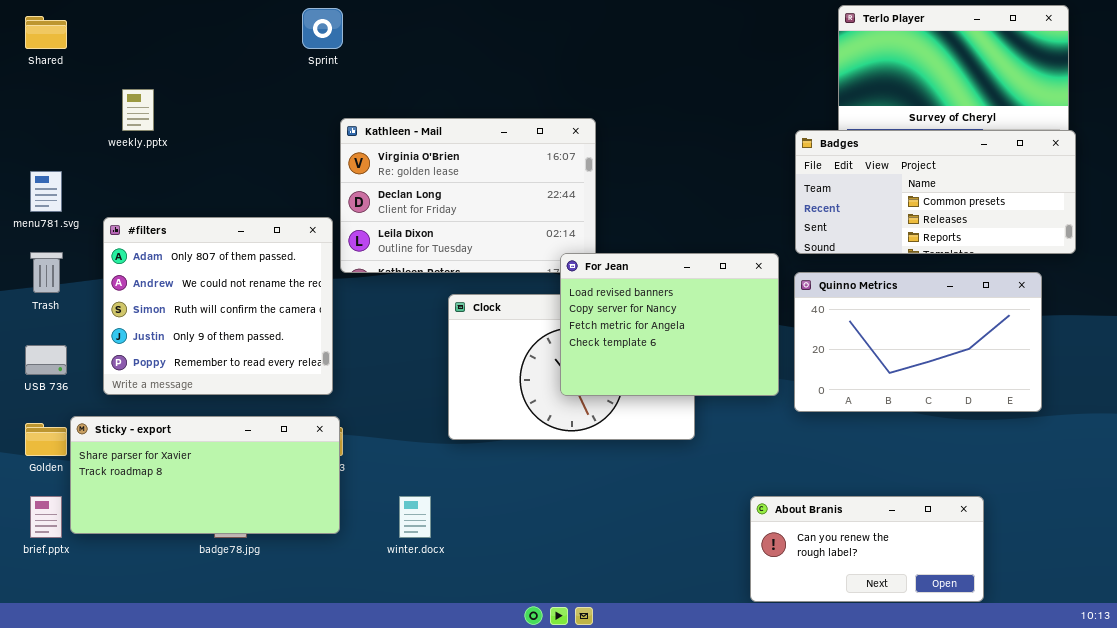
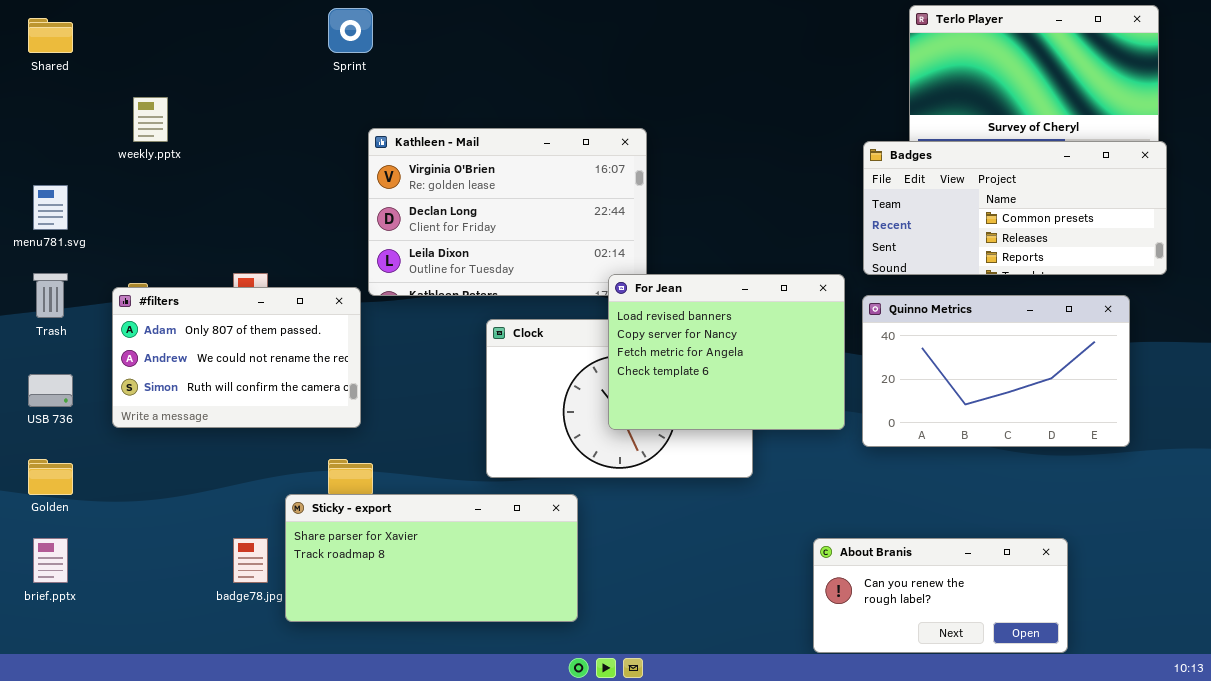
#filters: [103,217,333,395] -> [112,287,361,428], resized
Sticky - export: [70,416,340,534] -> [285,494,578,622], moved

